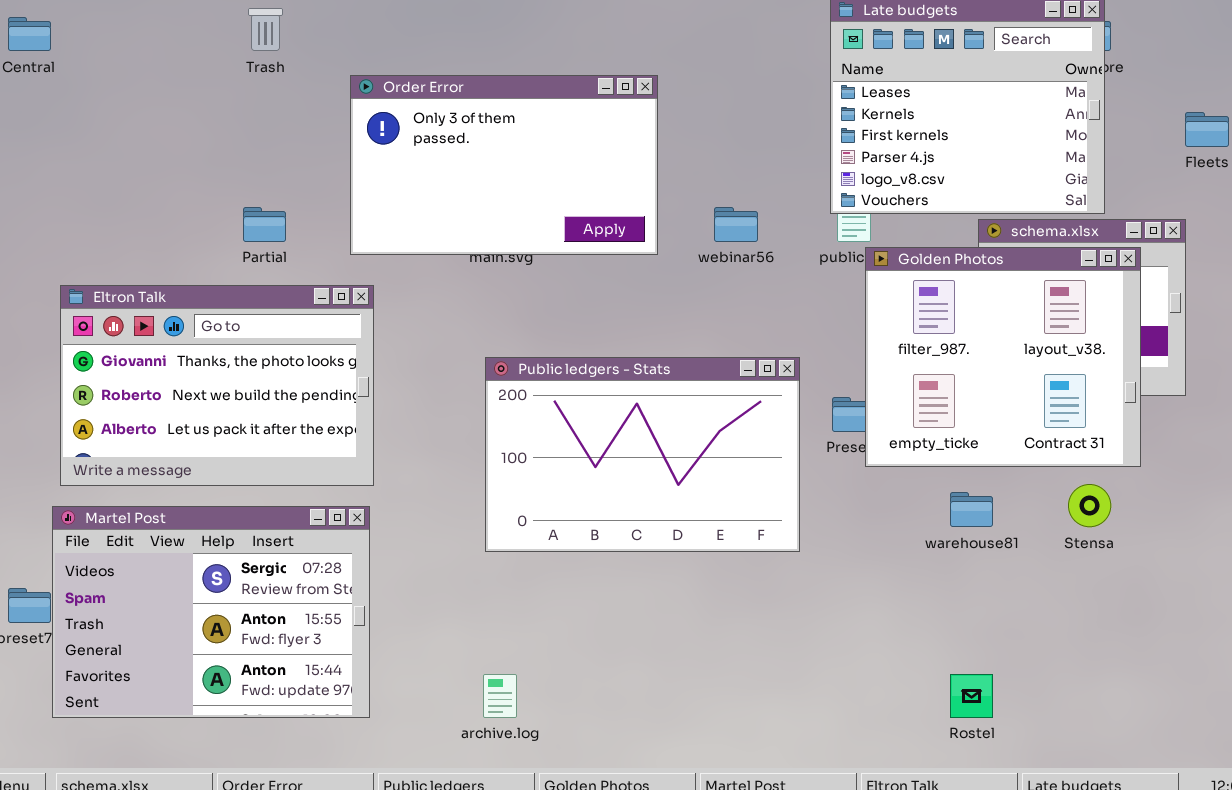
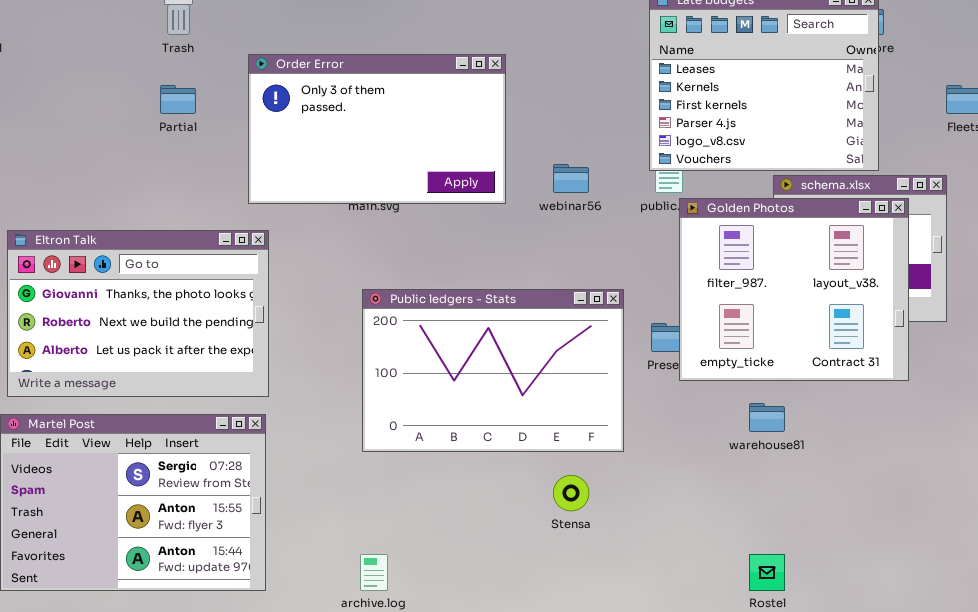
Partial: [243,207,286,242] -> [160,85,196,114], moved
Stensa: [1068,484,1111,527] -> [553,475,589,511], moved

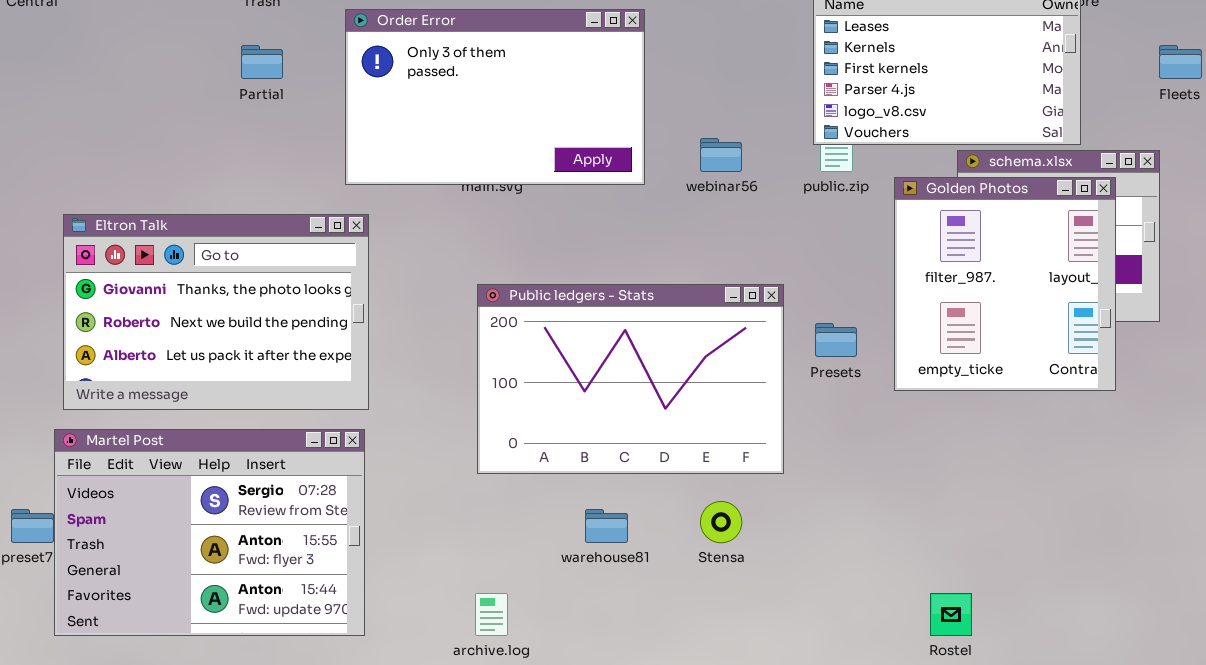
Golden Photos: [679,198,909,381] -> [894,177,1116,391], resized
warehouse81: [749,403,785,432] -> [585,509,628,543], moved

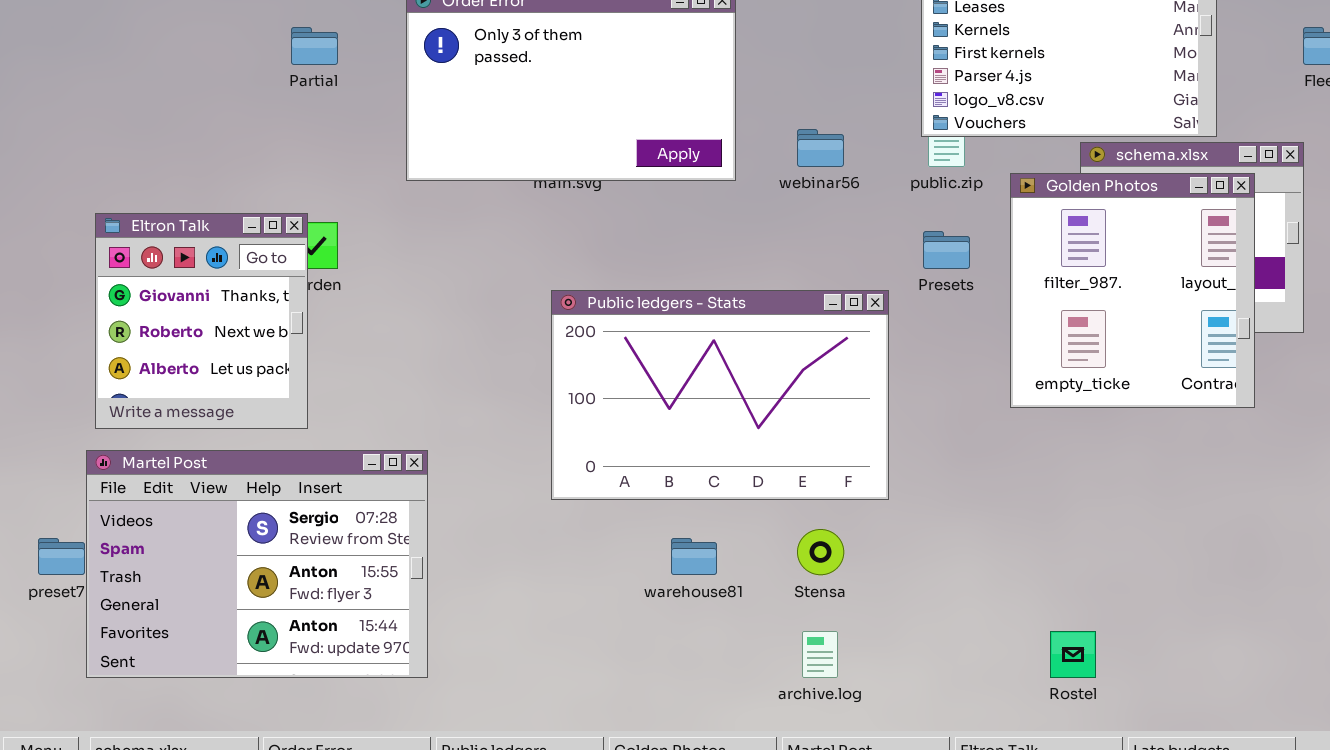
Eltron Talk: [63,214,369,410] -> [95,213,308,429], resized
Presets: [815,323,857,357] -> [923,231,970,269], moved
archive.log: [475,593,508,636] -> [802,631,838,678], moved

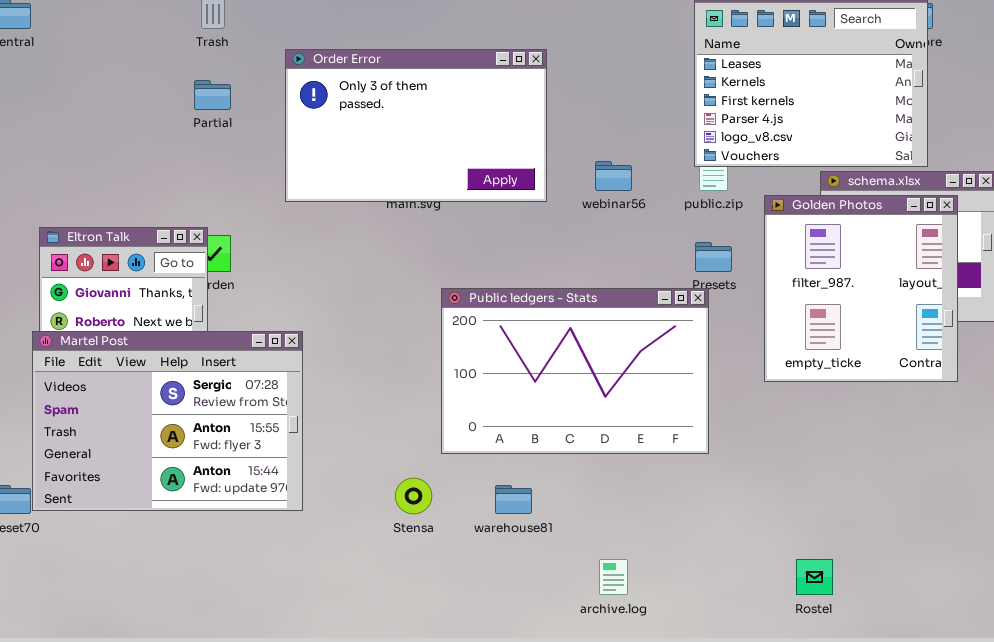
Public ledgers - Stats: [551,290,889,500] -> [441,288,709,454], moved
Martel Post: [86,450,428,678] -> [32,331,303,511], moved
Stensa: [797,529,844,575] -> [395,478,432,514], moved

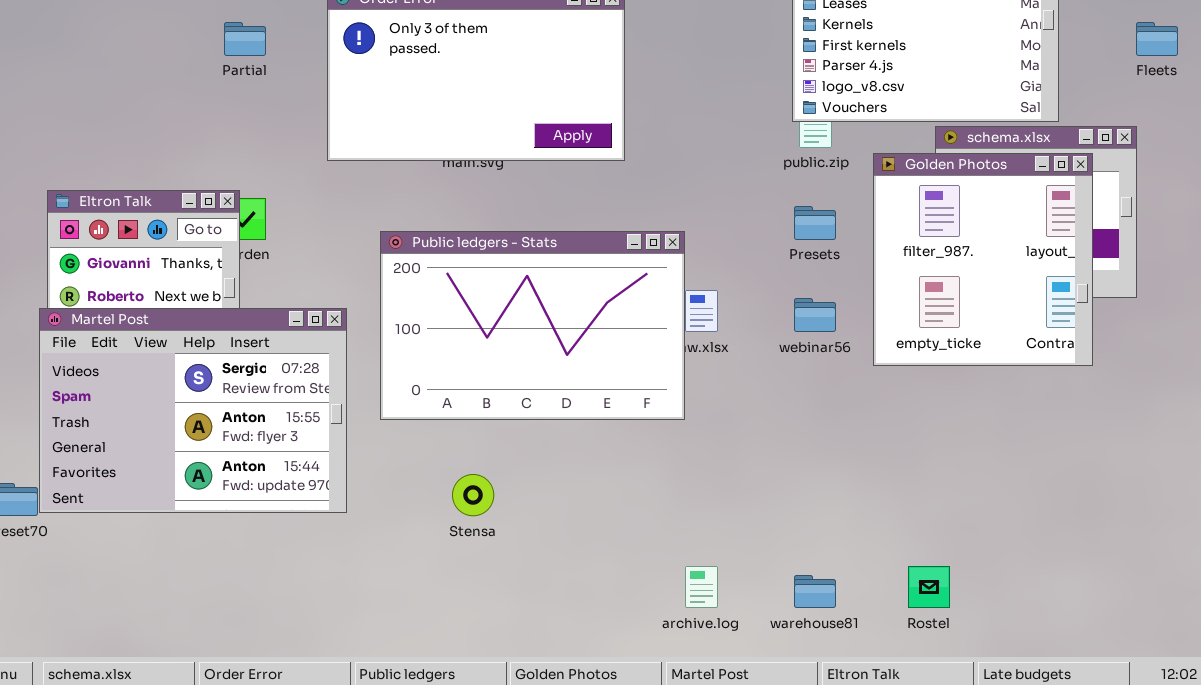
webinar56: [595,161,632,191] -> [794,298,836,332], moved
Public ledgers - Stats: [441,288,709,454] -> [380,231,685,420], moved
warehouse81: [495,485,532,514] -> [794,575,836,608], moved

